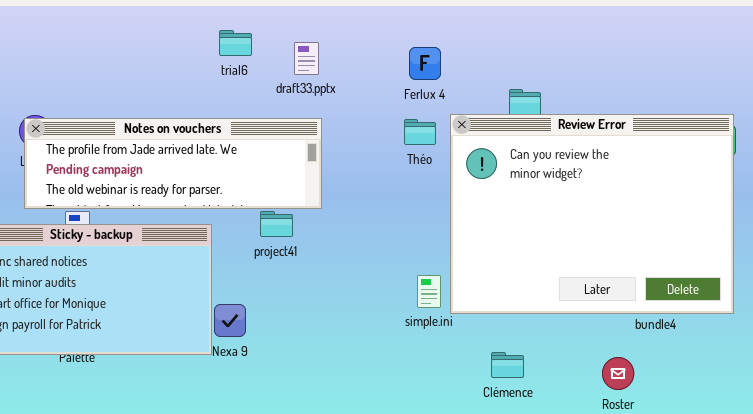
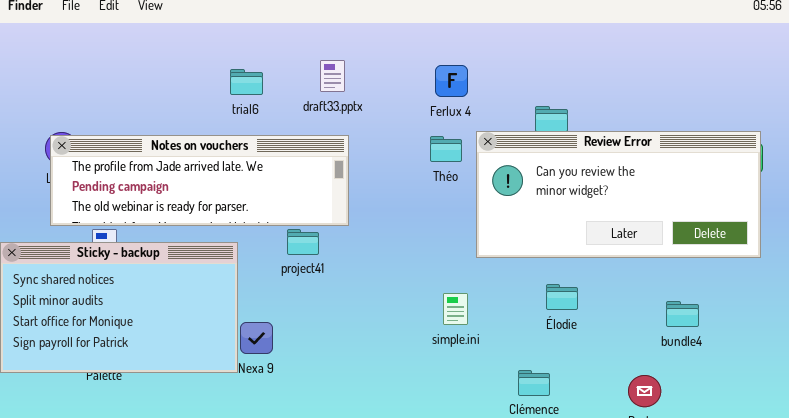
trial6: [219,30,252,56] -> [230,69,263,95], moved
Review Error: [450,114,734,314] -> [476,131,761,258], resized

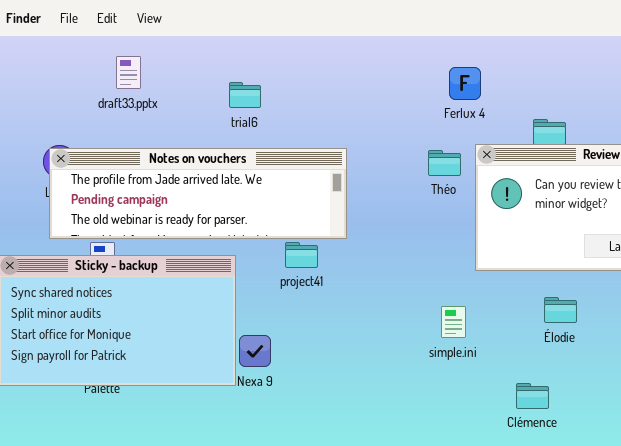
draft33.pptx: [320,60,345,92] -> [116,56,141,89], moved
Ferlux 4: [435,65,468,97] -> [449,67,481,100], moved

